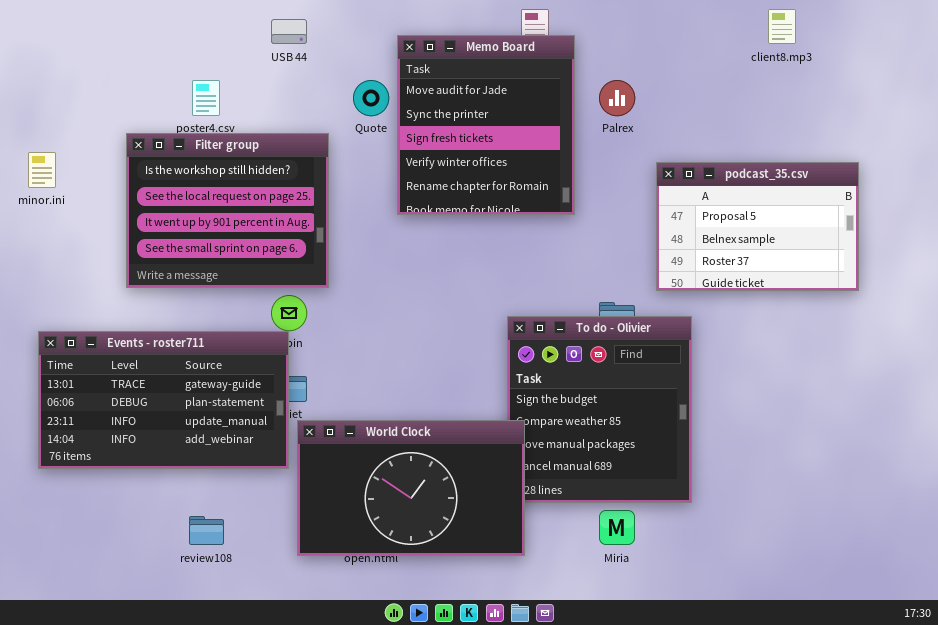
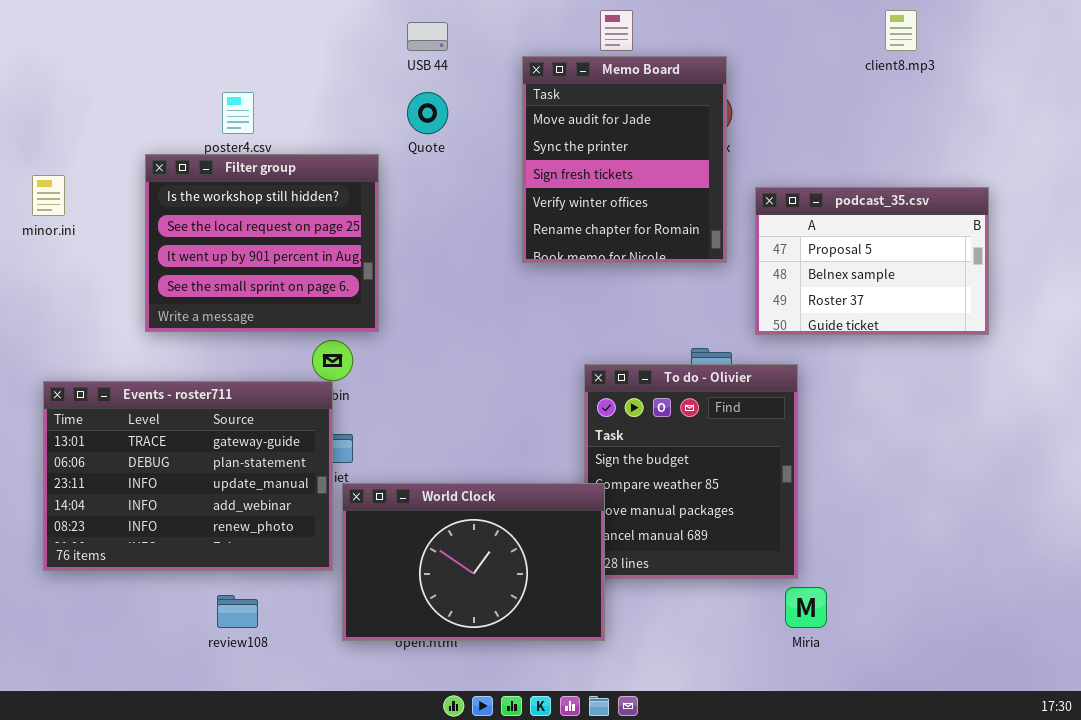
USB 44: [271,19,307,44] -> [407,22,448,51], moved
Memo Board: [397,35,575,215] -> [522,56,727,263], moved
Events - roster711: [38,331,289,469] -> [43,381,333,571], resized
Miria: [599,510,635,545] -> [785,587,827,628], moved

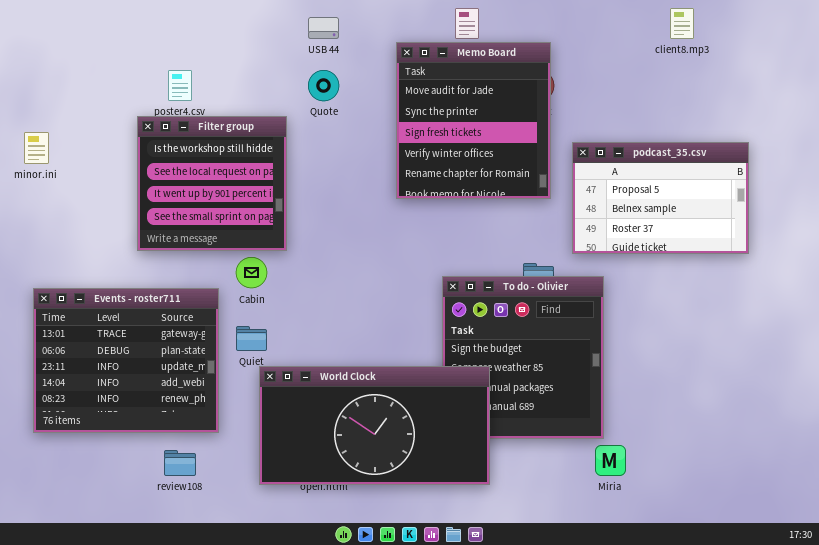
Filter group: [145,154,379,332] -> [137,116,287,251], resized
Events - roster711: [43,381,333,571] -> [33,288,219,433], resized
World Clock: [342,483,605,641] -> [259,366,490,485], resized

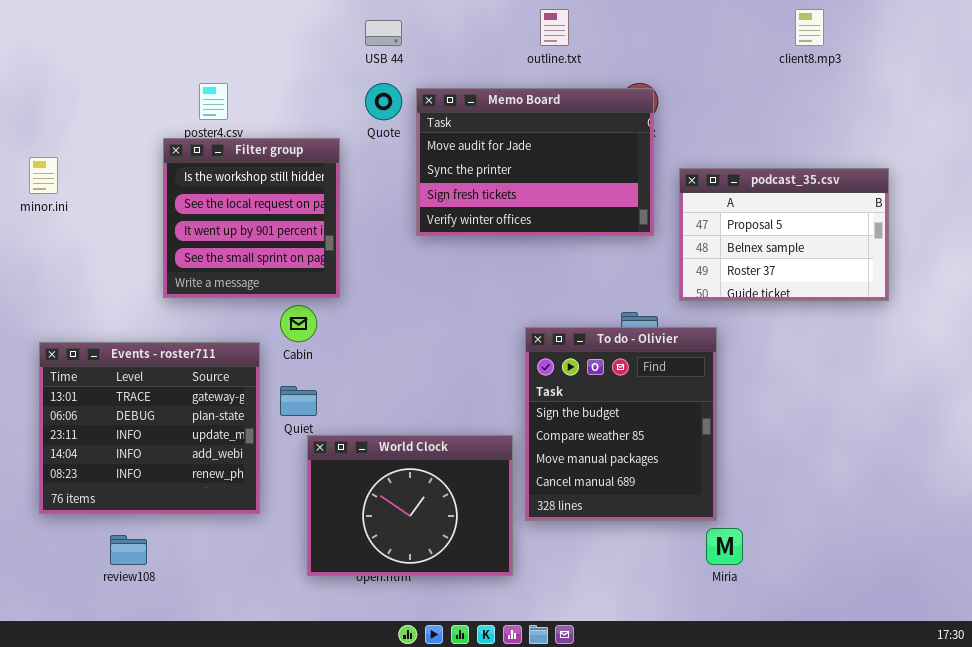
Memo Board: [396,42,551,199] -> [416,88,654,236], resized
World Clock: [259,366,490,485] -> [307,435,513,576], resized
review108: [164,450,196,476] -> [110,535,147,565], moved

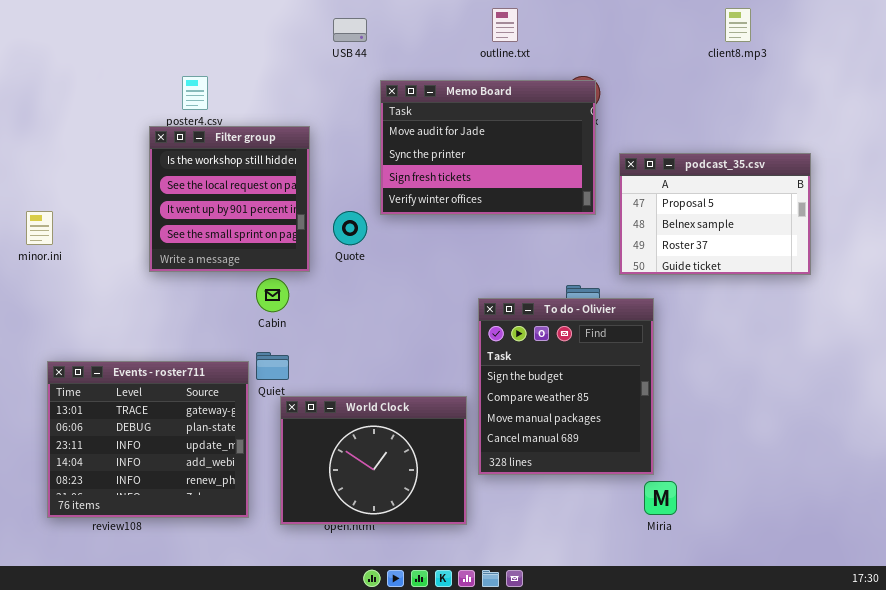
Quote: [365,83,402,120] -> [333,211,367,245], moved
minor.ini: [29,157,58,194] -> [26,211,53,245], moved
Events - roster711: [39,342,260,514] -> [47,361,249,518], moved

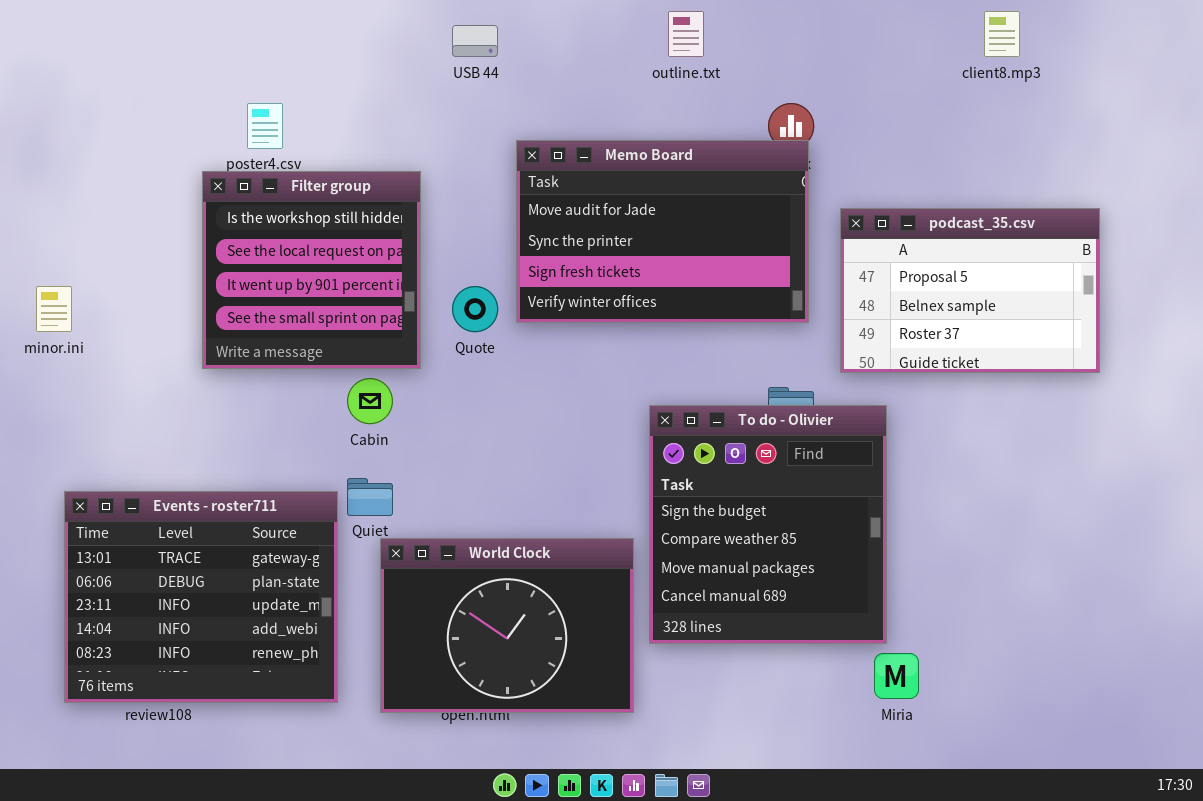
Memo Board: [380,80,596,215] -> [516,140,809,323], moved

